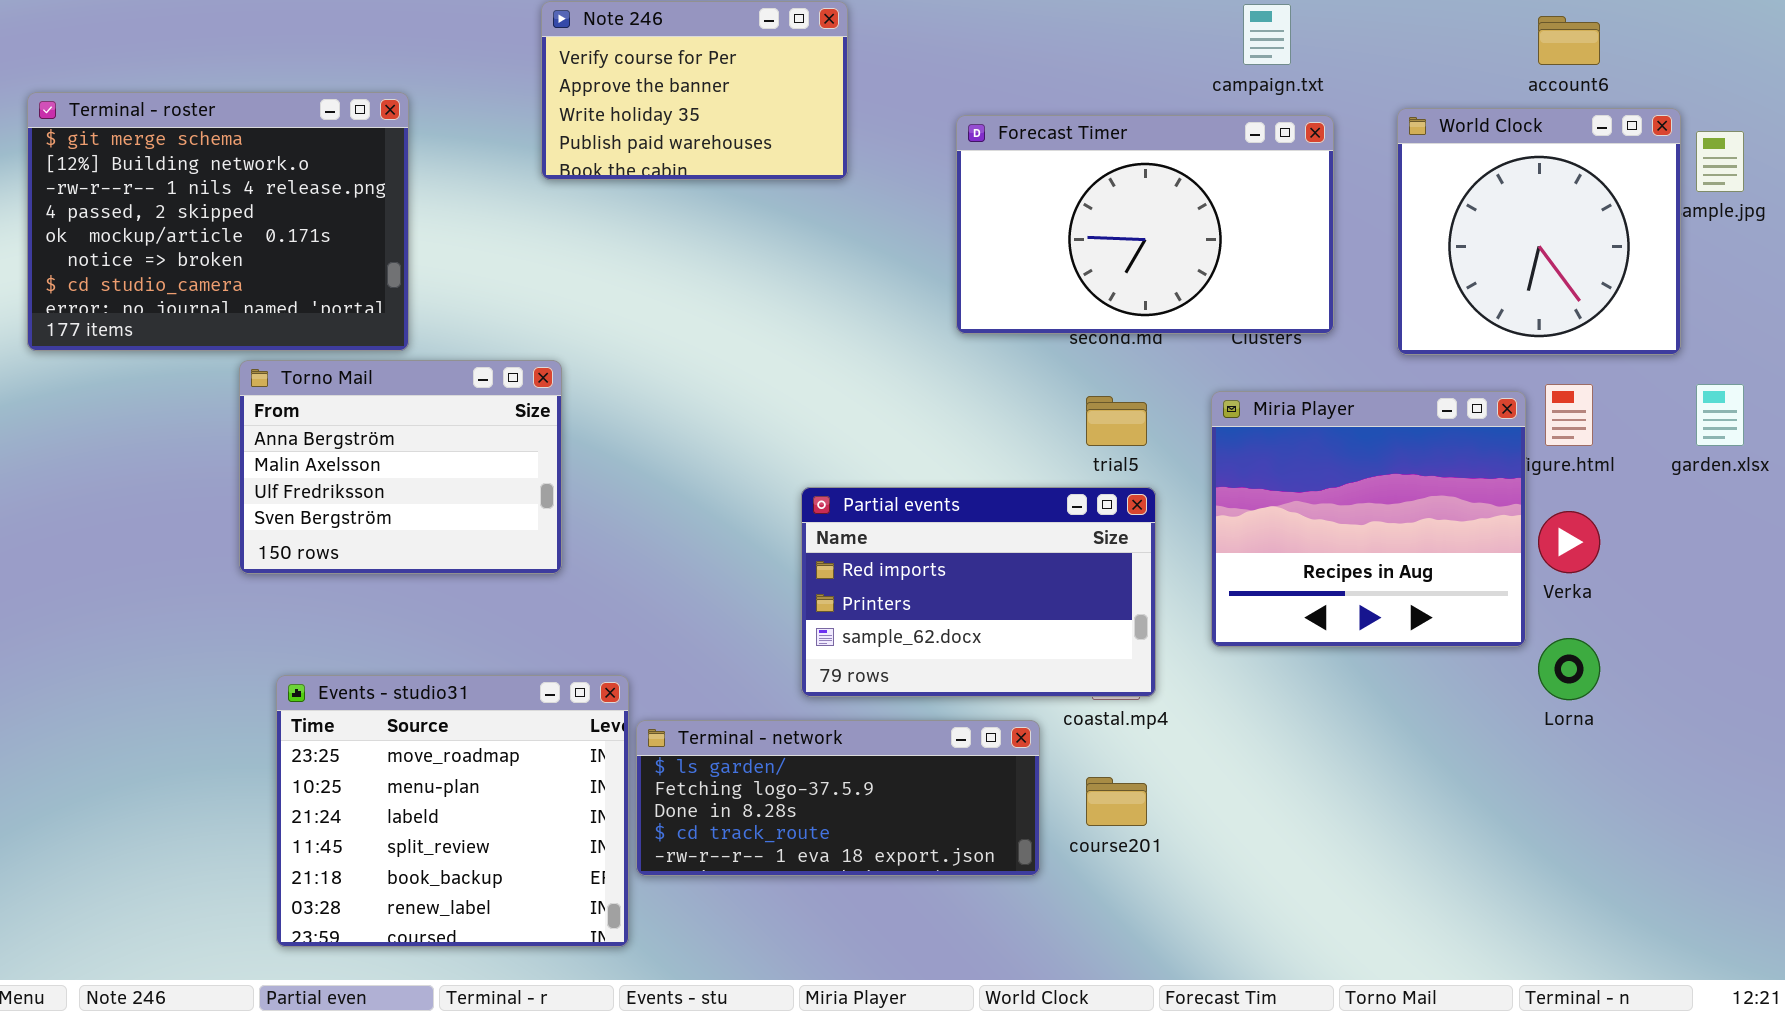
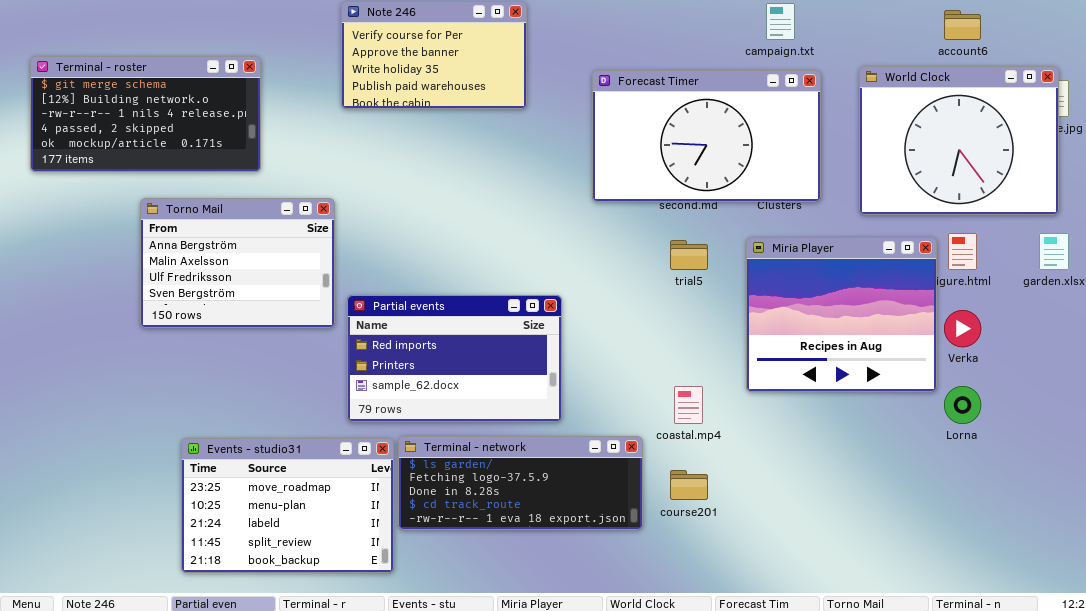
Terminal - roster: [27,92,409,351] -> [30,56,261,172], resized
World Clock: [1397,108,1681,355] -> [859,66,1059,215], resized
Torno Mail: [239,360,562,574] -> [140,198,335,328], moved
Partial events: [801,487,1156,697] -> [347,295,562,422], moved
Events - studio31: [276,675,629,947] -> [181,438,394,573], resized

